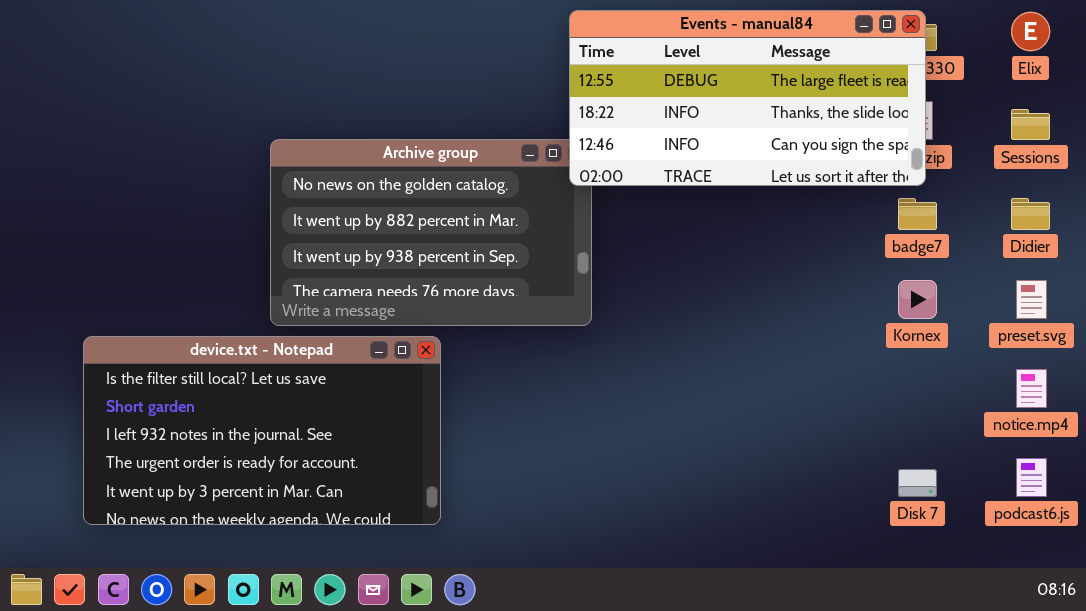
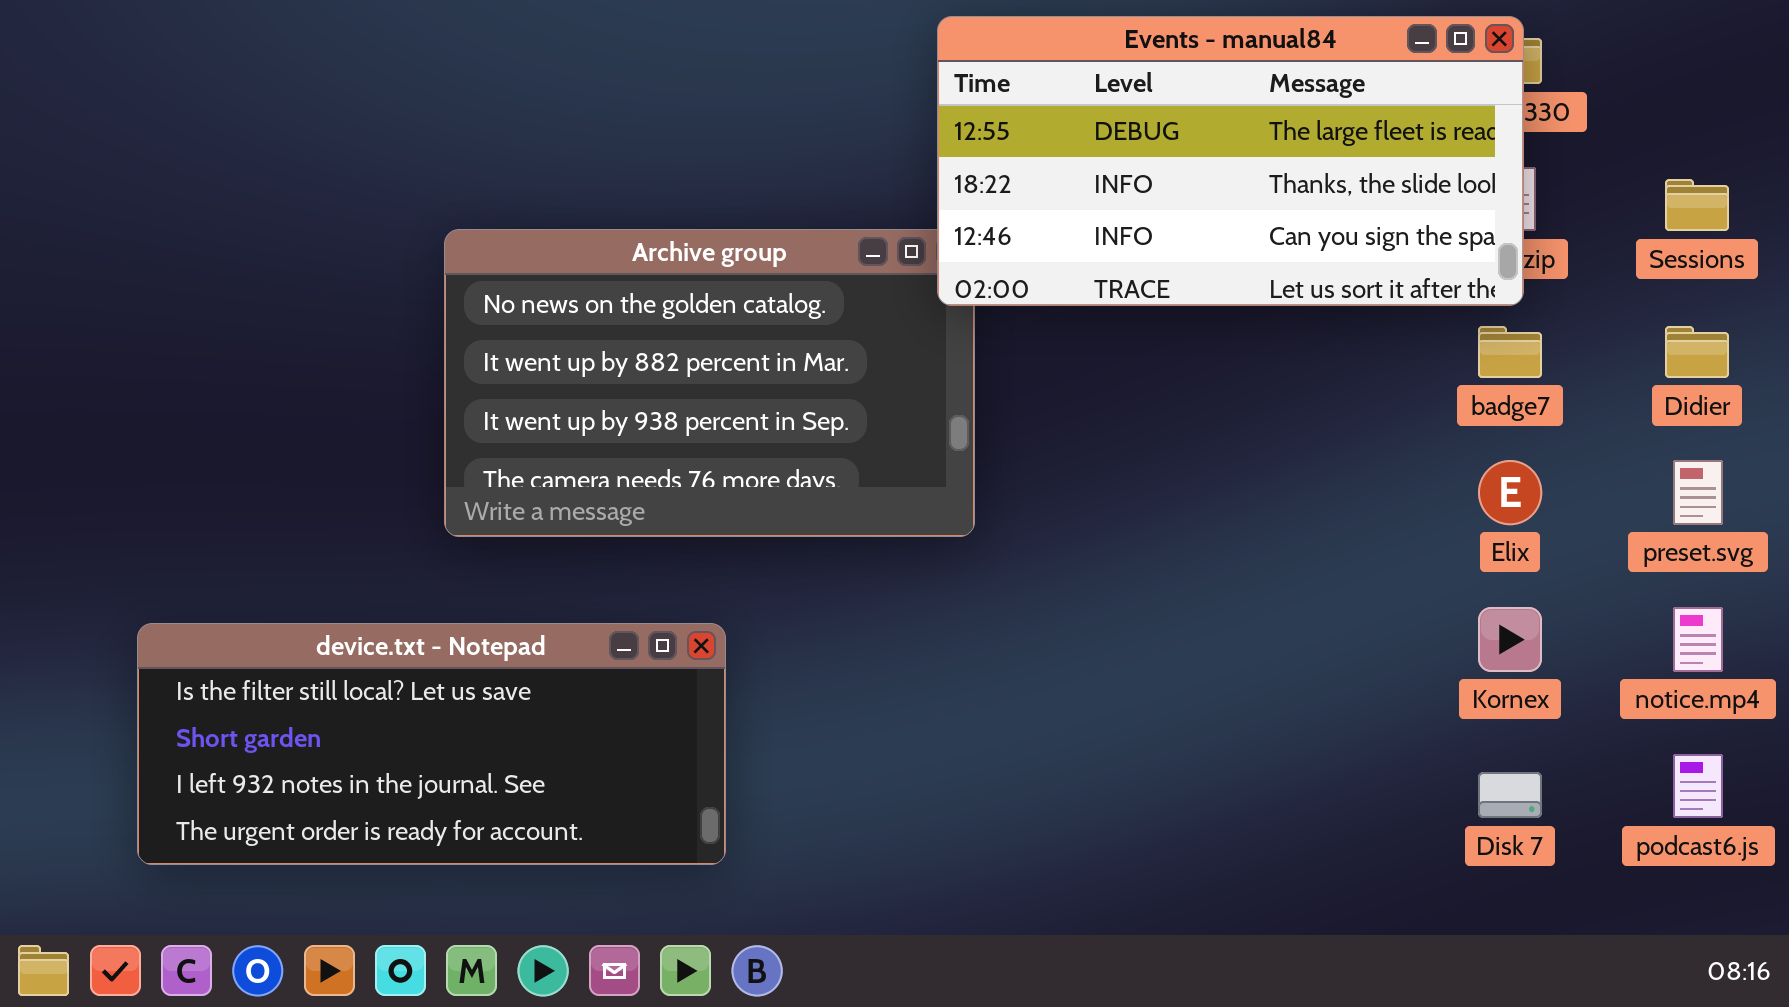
Elix: [1011,12,1050,51] -> [1478,460,1542,525], moved
Kornex: [898,280,937,319] -> [1478,607,1542,672], moved
device.txt - Notepad: [83,336,441,525] -> [137,623,726,865], resized

